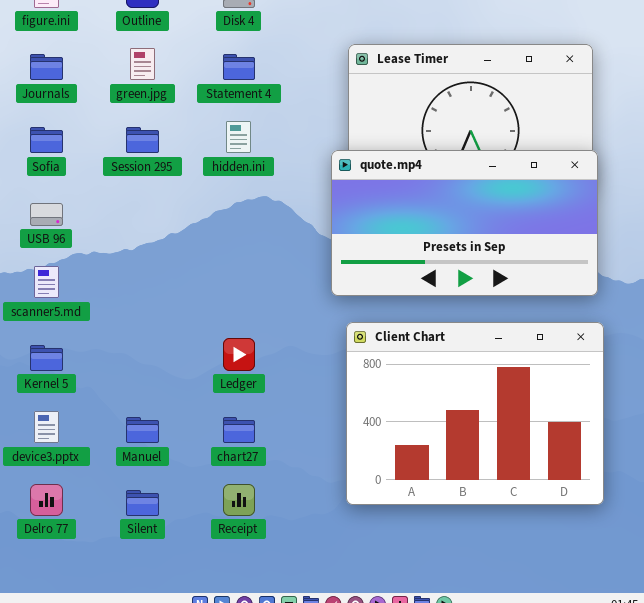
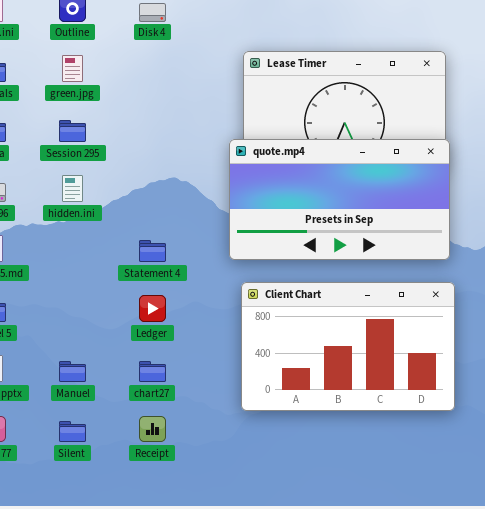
Statement 4: [223,54,255,80] -> [139,240,166,262], moved
hidden.ini: [226,121,251,153] -> [62,175,83,202], moved
Client Chart: [346,322,604,505] -> [241,282,455,411], resized

